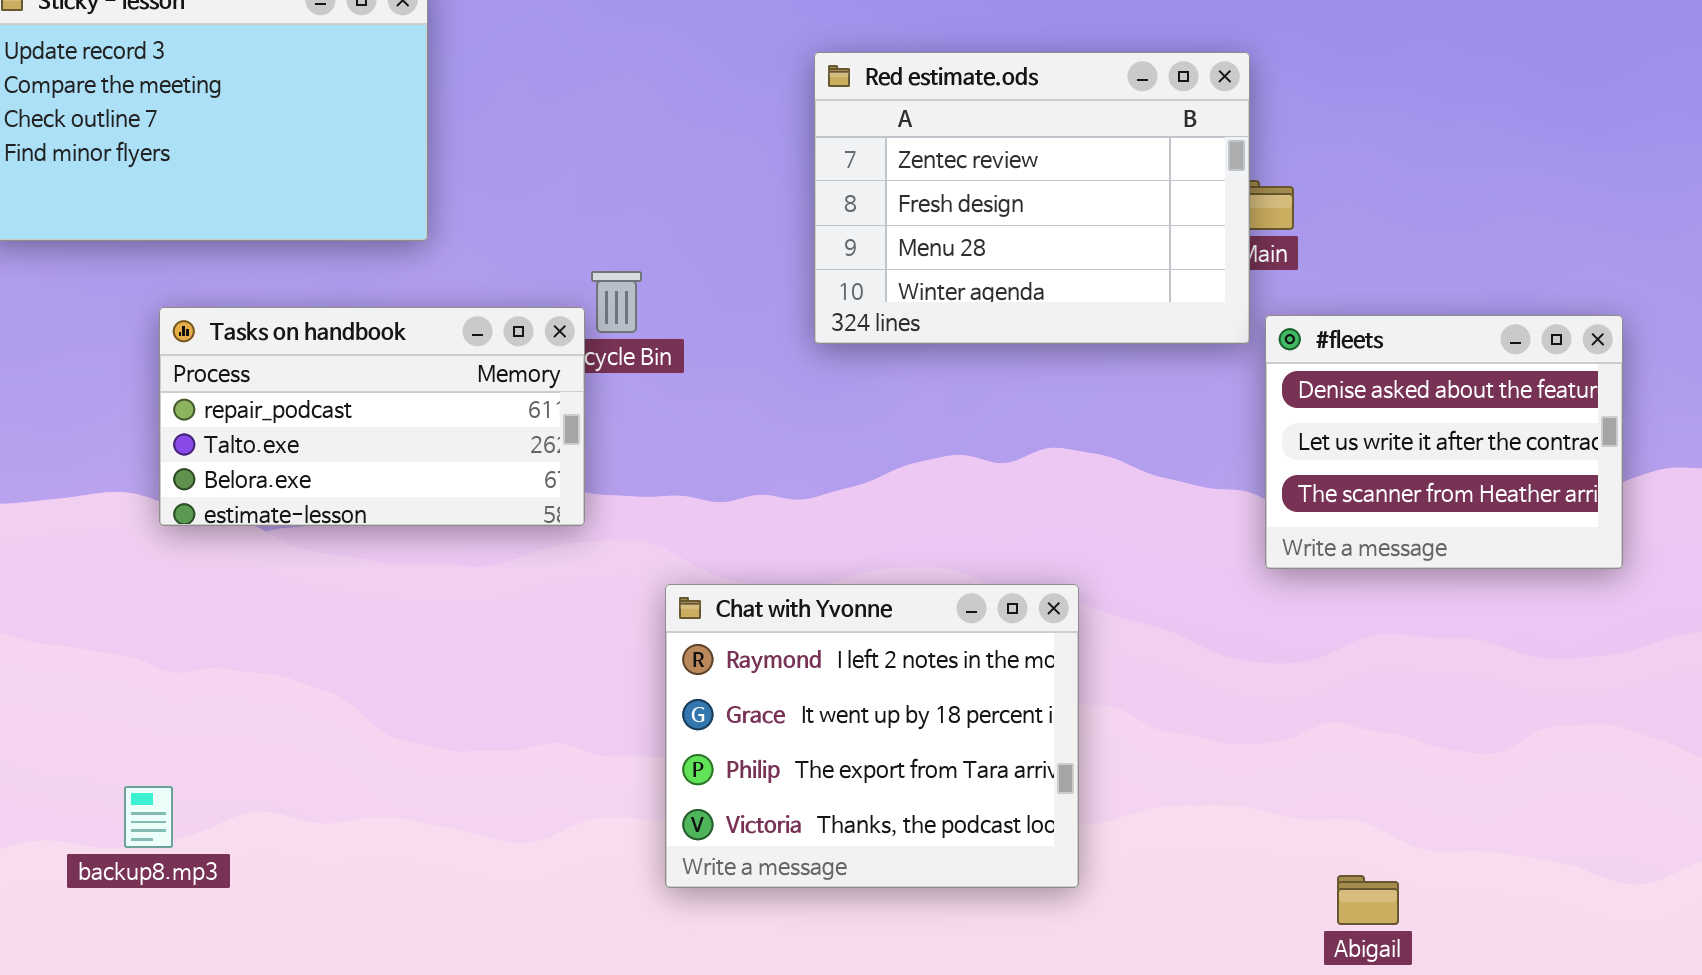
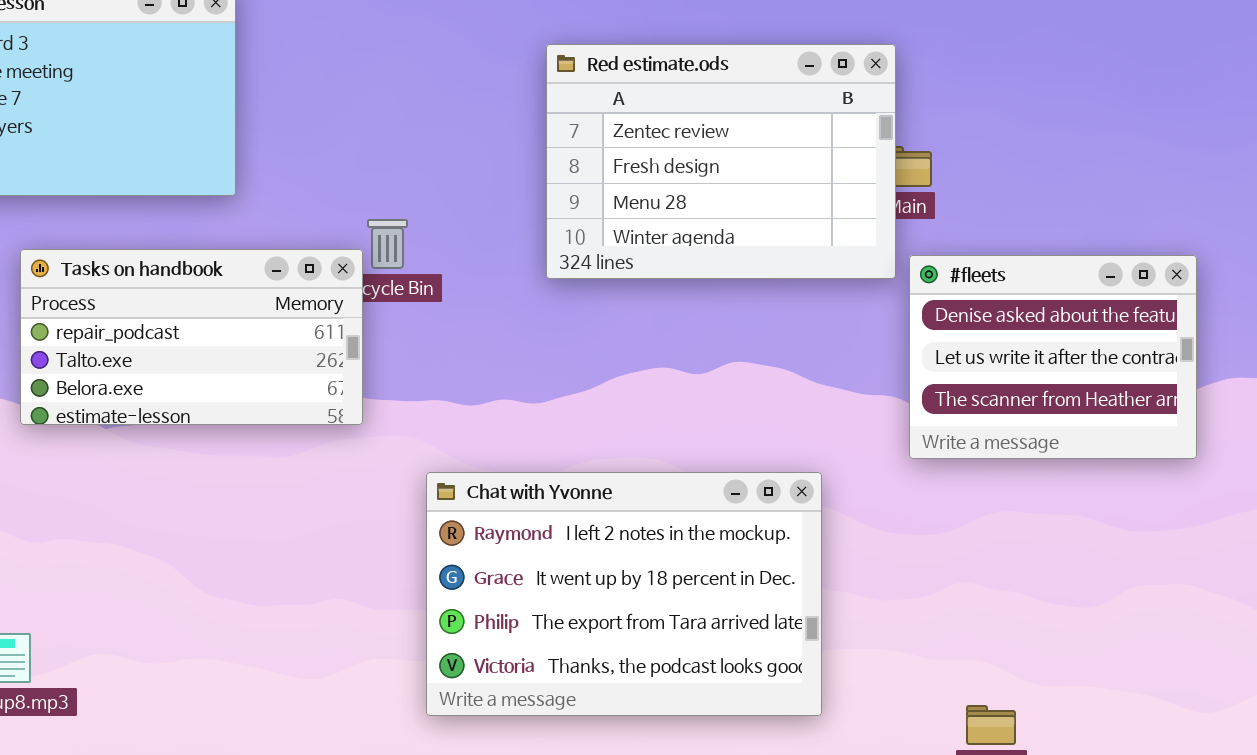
Chat with Yvonne: [665,584,1079,888] -> [426,472,822,716], resized

